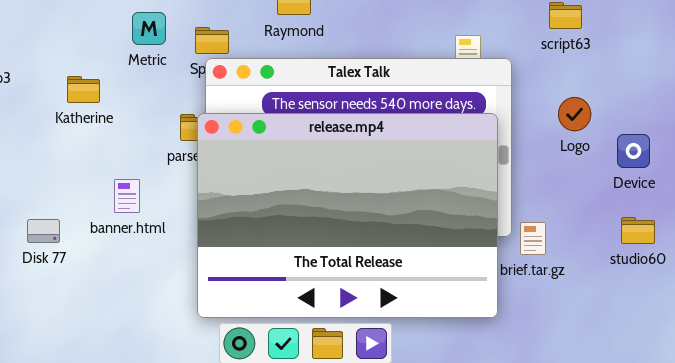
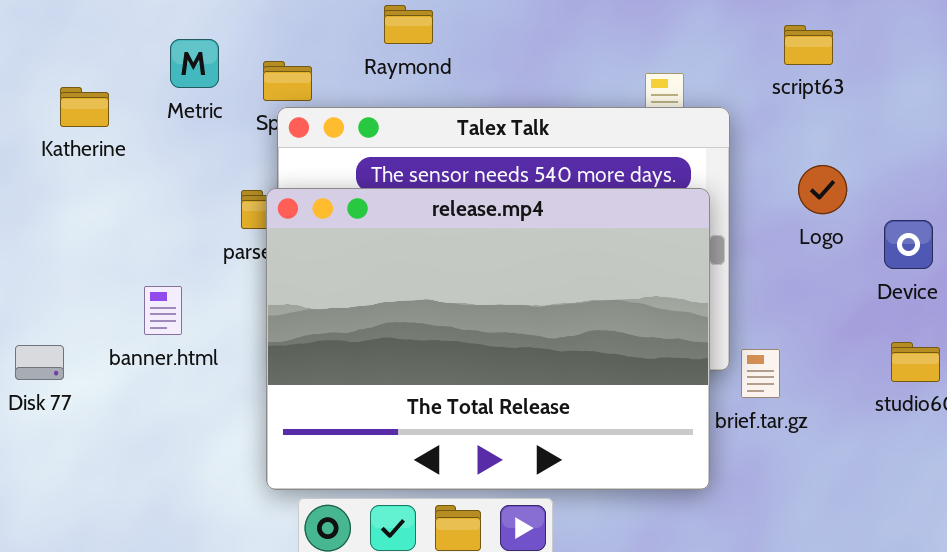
Katherine: [67,76,100,103] -> [60,87,109,127], moved

